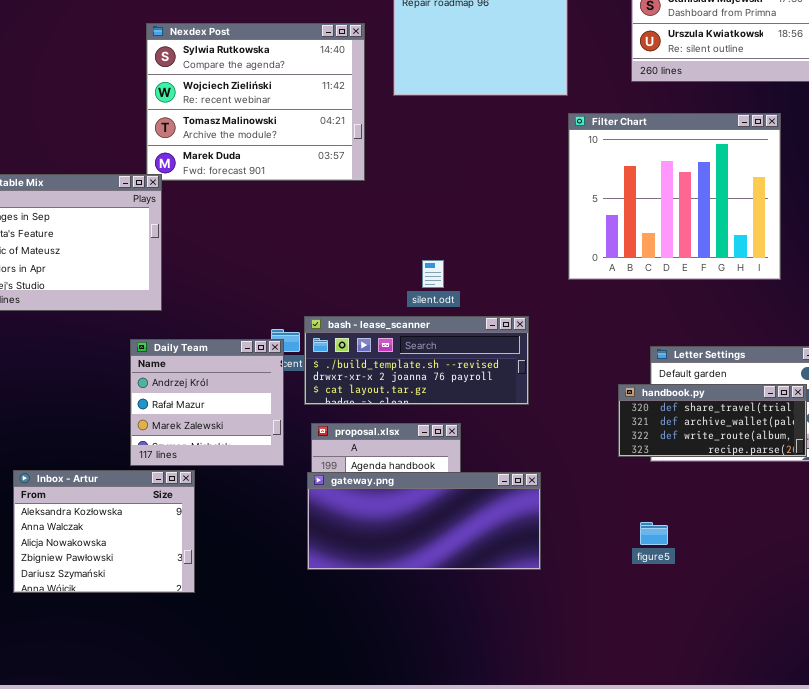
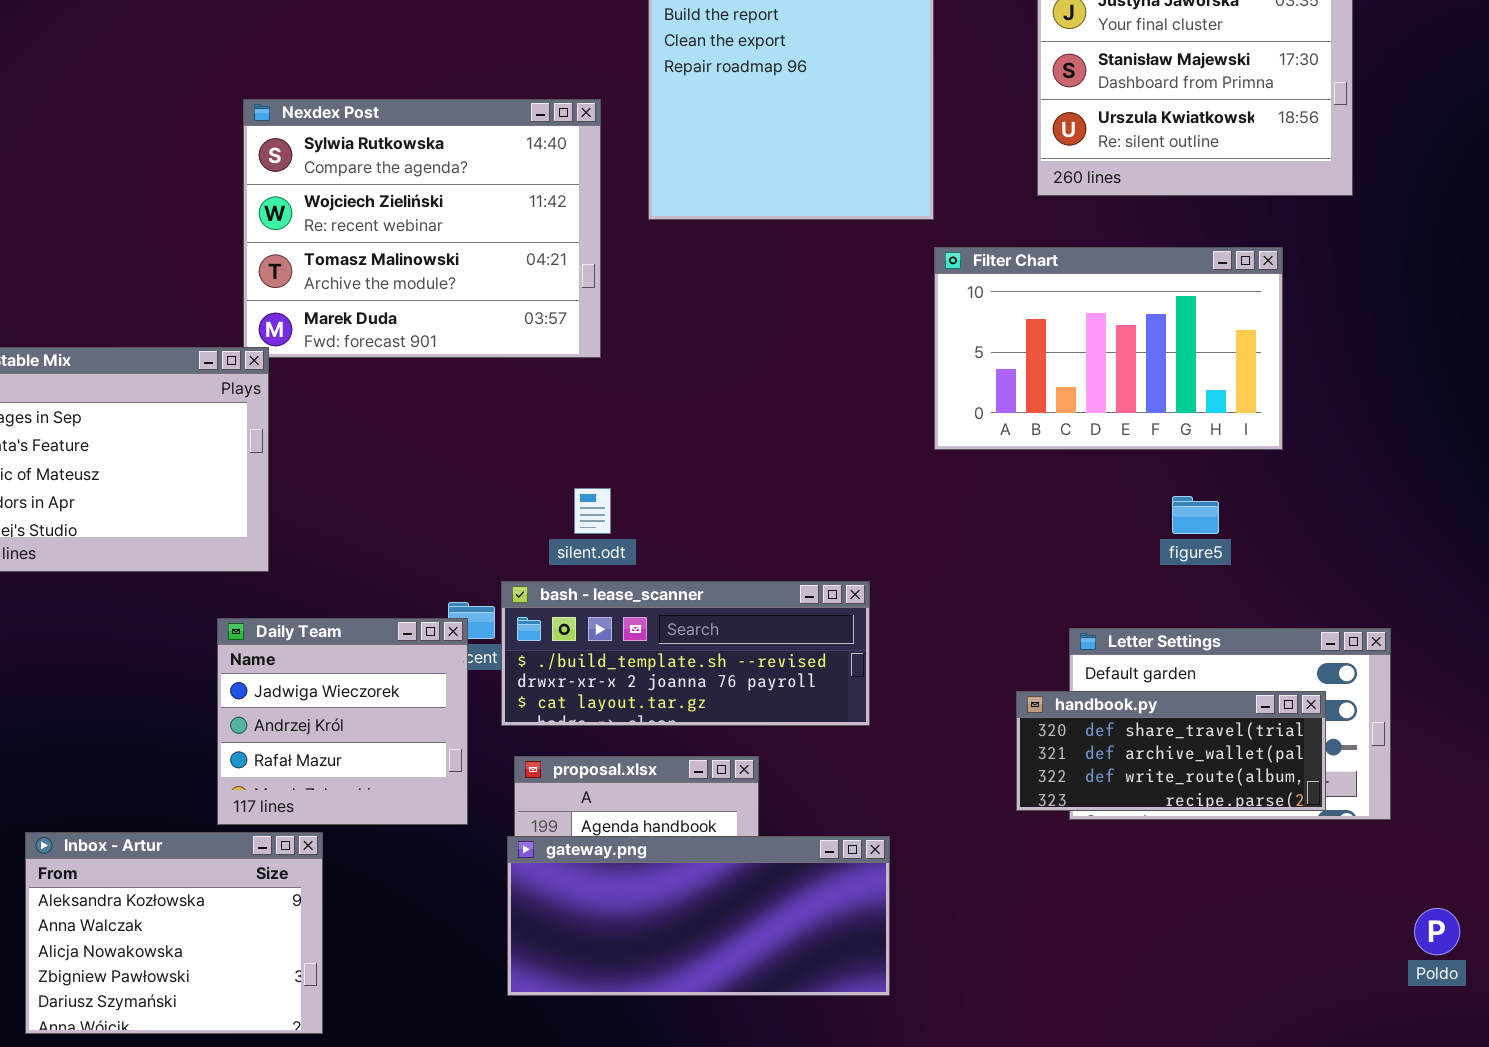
Filter Chart: [568,113,781,280] -> [934,247,1283,450], resized
silent.odt: [422,260,444,288] -> [574,488,611,534], moved
Daily Team: [130,339,284,466] -> [217,618,468,825], scrolled up 1 row
figure5: [640,522,668,545] -> [1172,496,1219,534], moved

